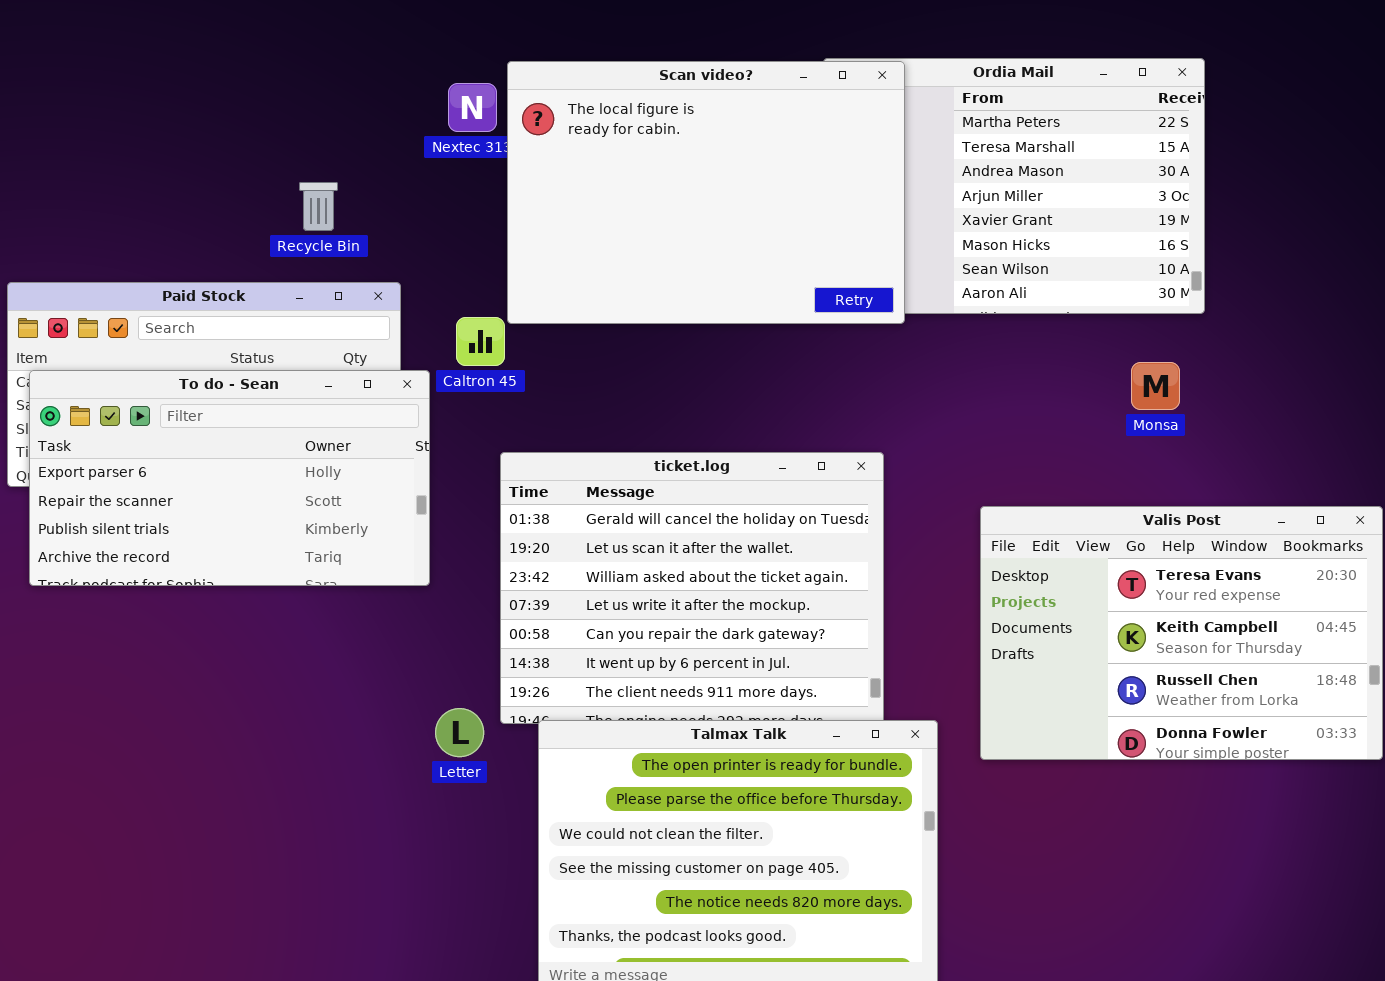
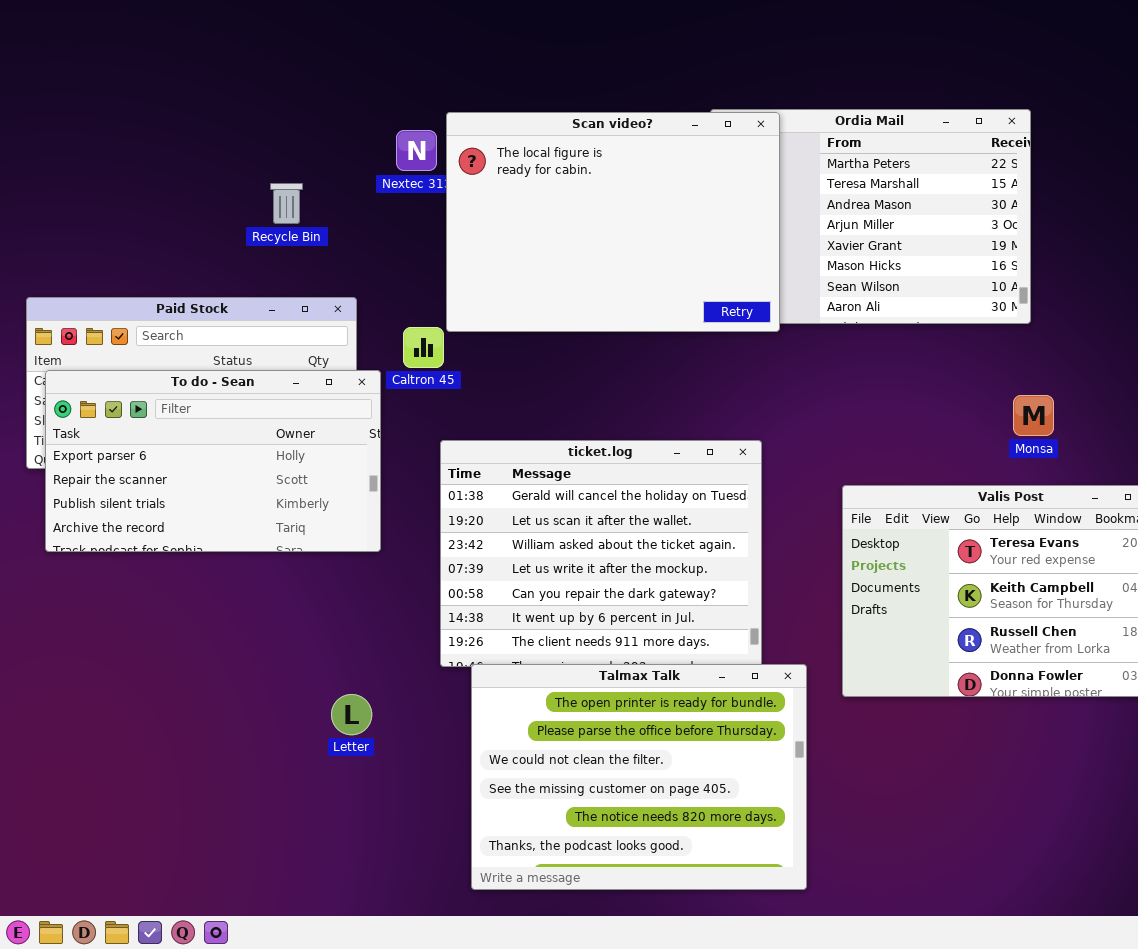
Recycle Bin: [299,182,338,231] -> [270,183,303,224], moved
Monsa: [1131,362,1180,410] -> [1013,395,1054,436], moved
Letter: [435,708,484,757] -> [331,694,372,735], moved

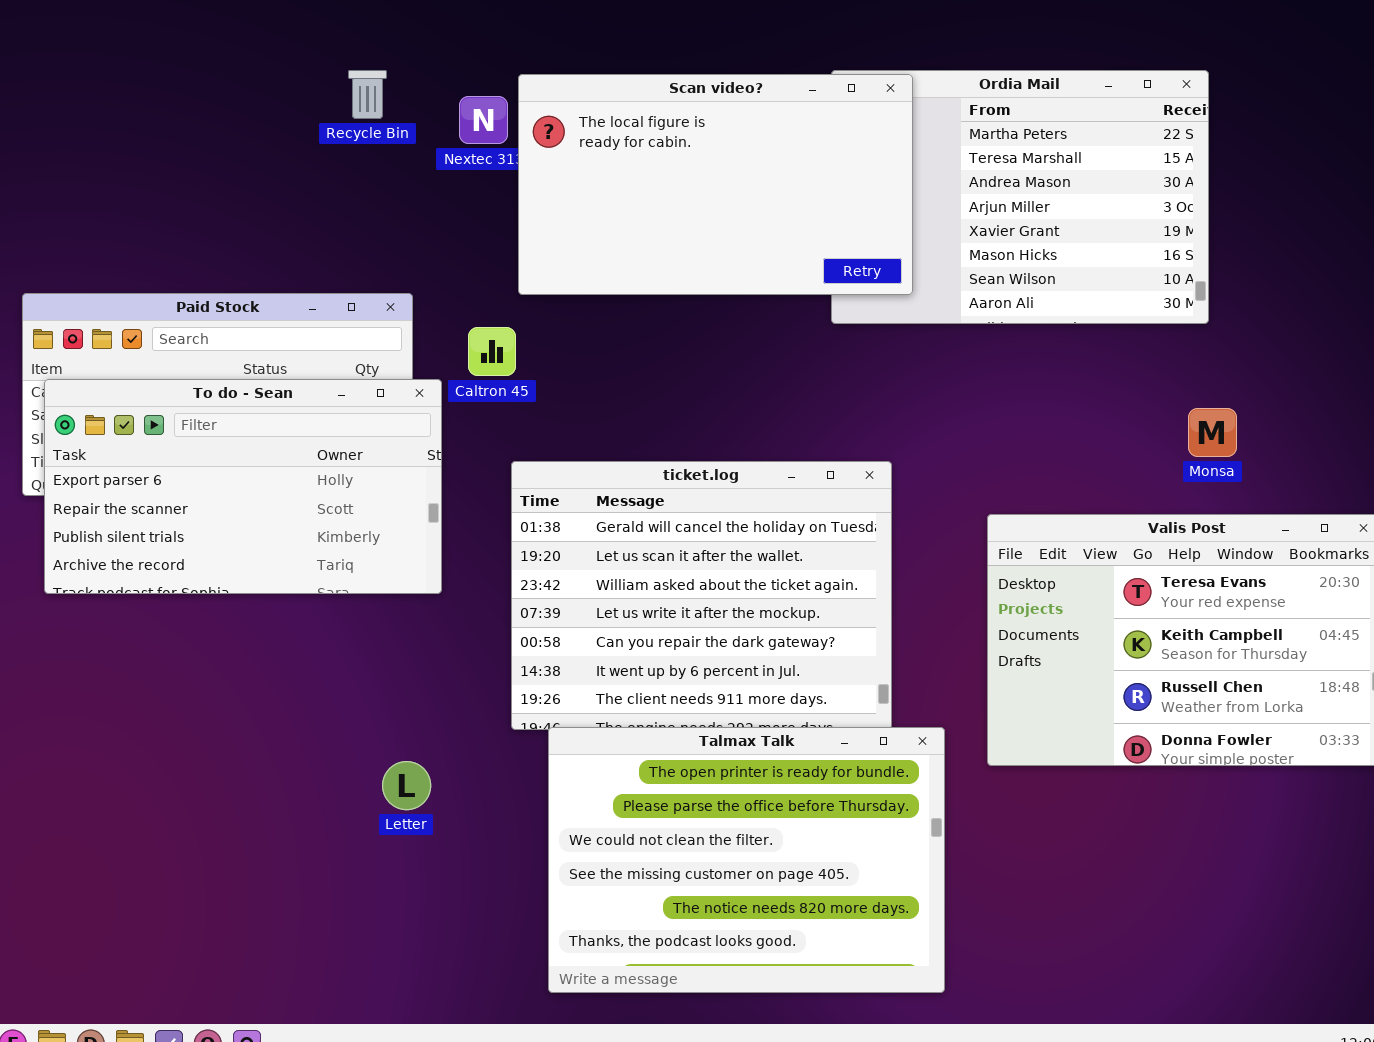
Scan video?: [446,112,780,332] -> [518,74,913,295], resized
Recycle Bin: [270,183,303,224] -> [348,70,387,119], moved

